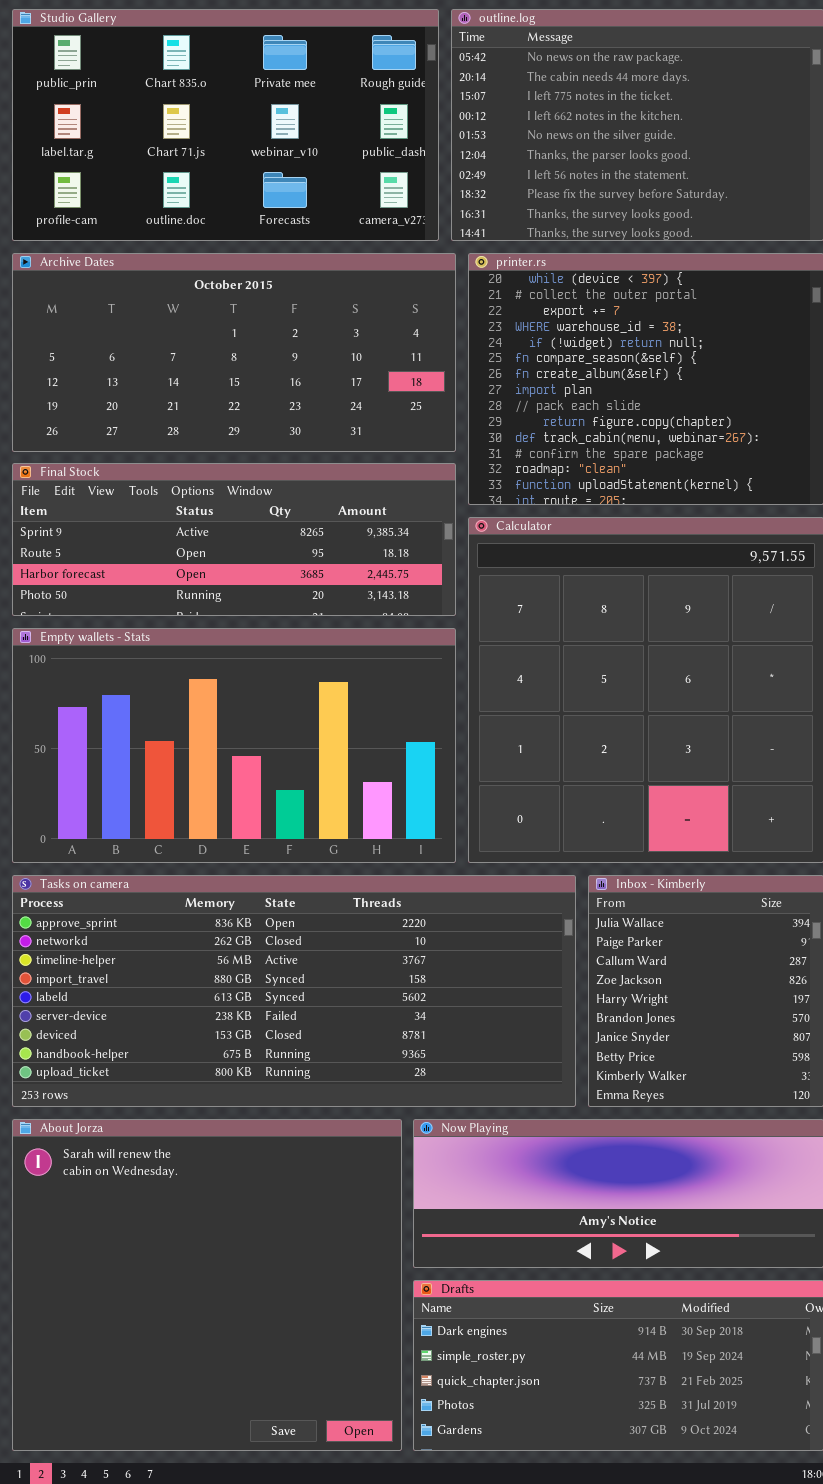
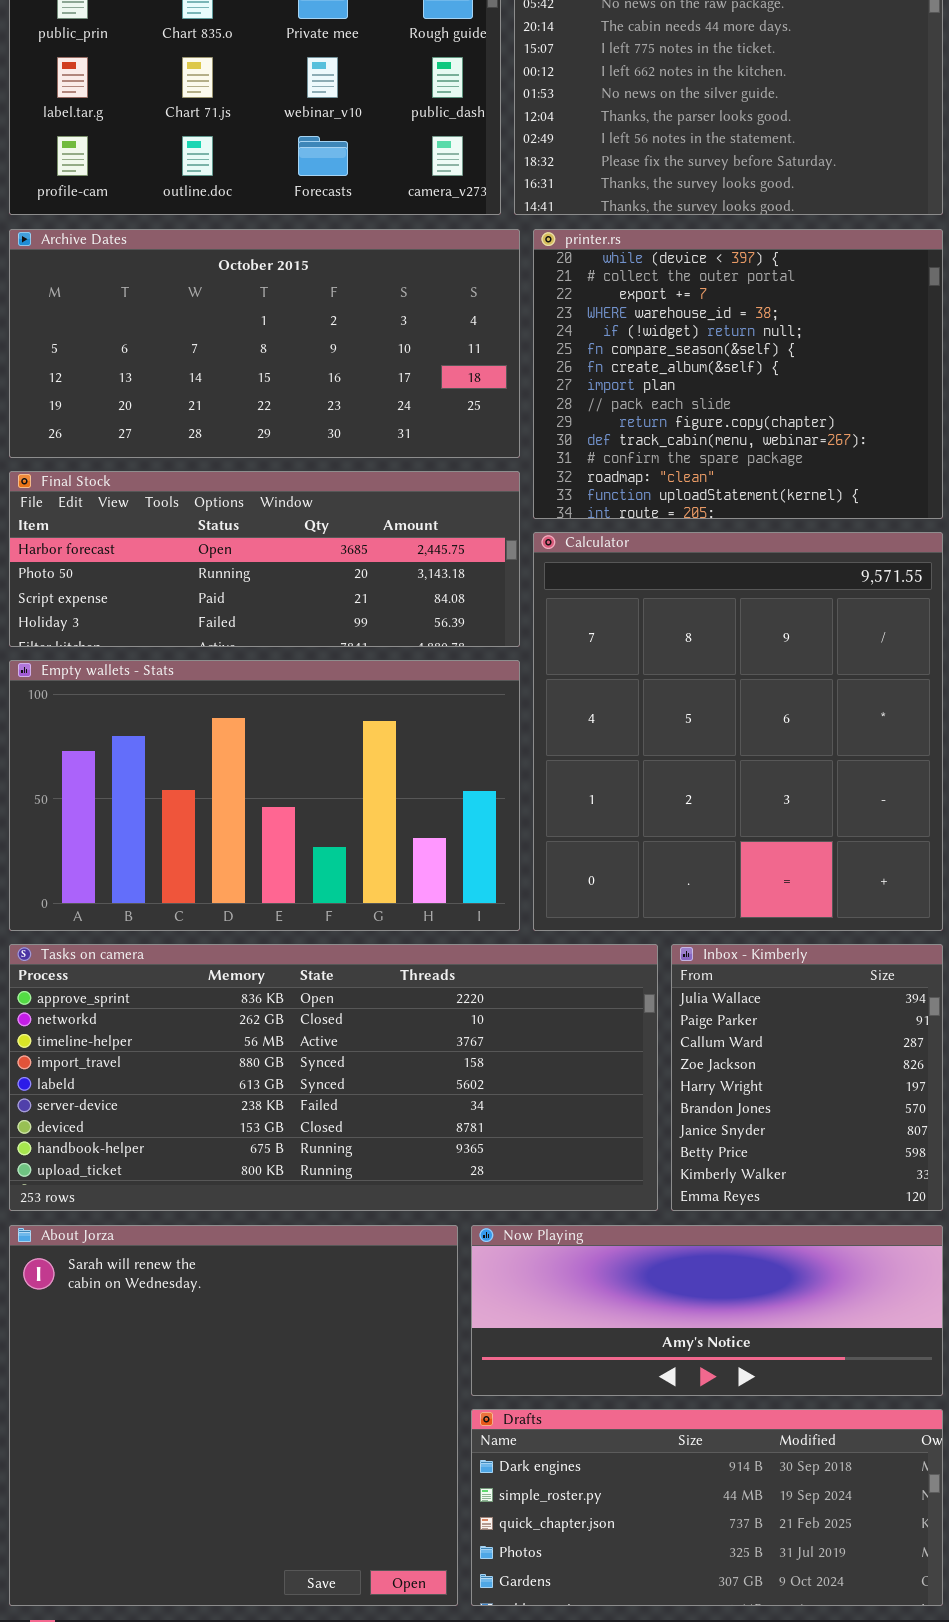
Final Stock: [12,463,456,616] -> [9,471,520,647], scrolled down 2 rows

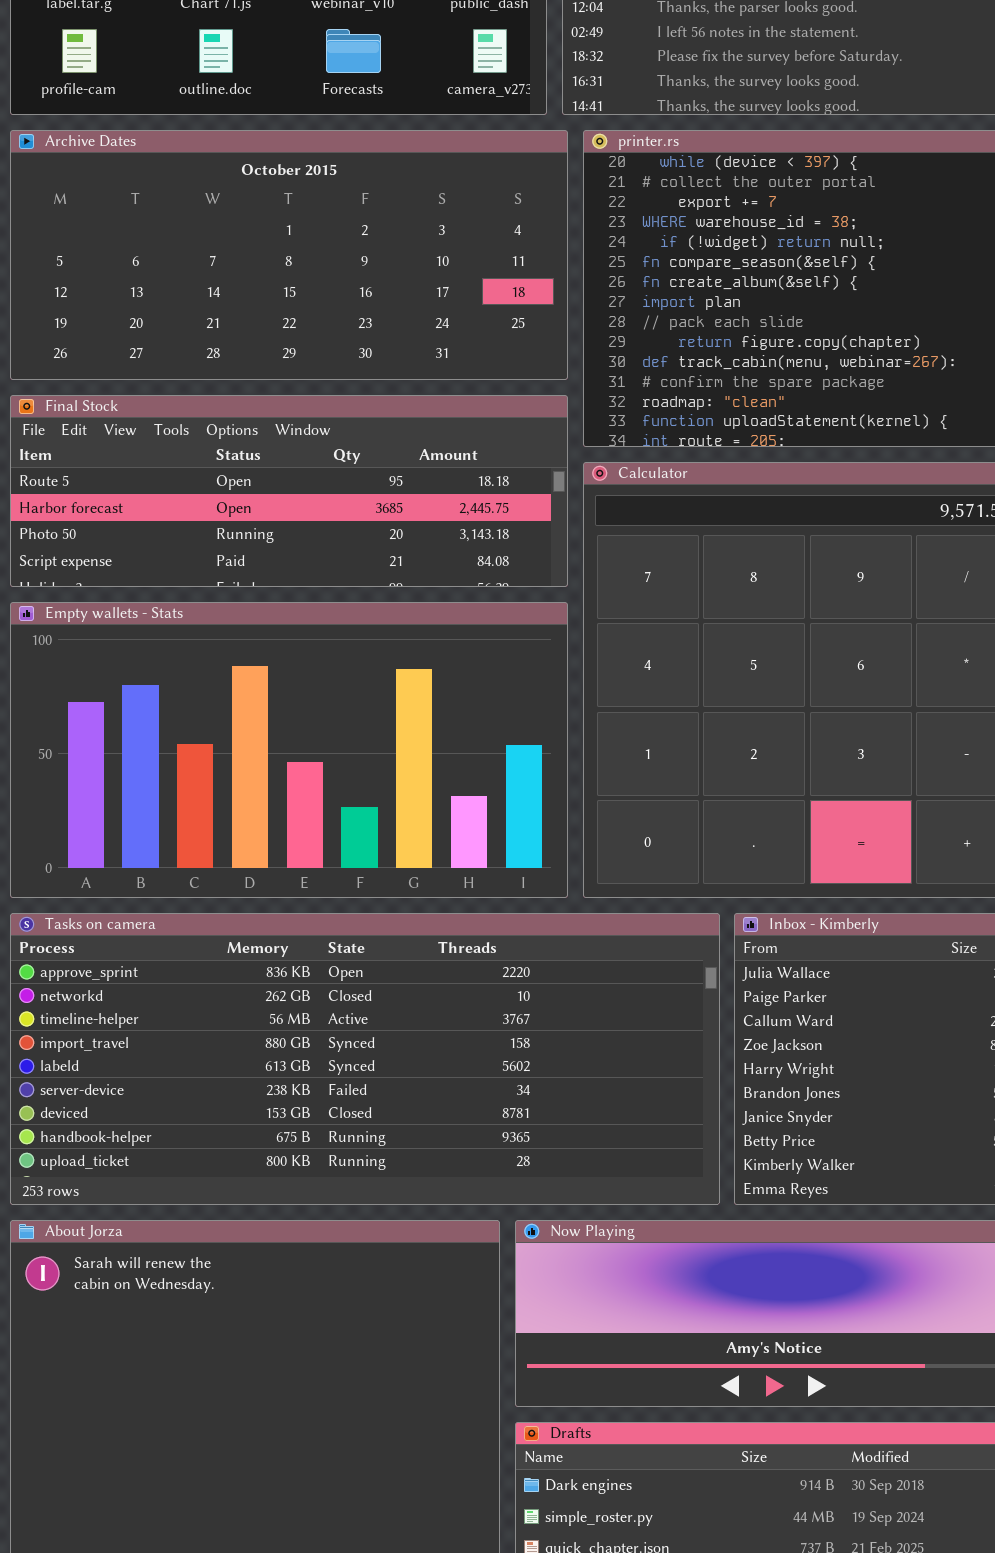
Final Stock: [9,471,520,647] -> [10,395,568,587], scrolled up 1 row

